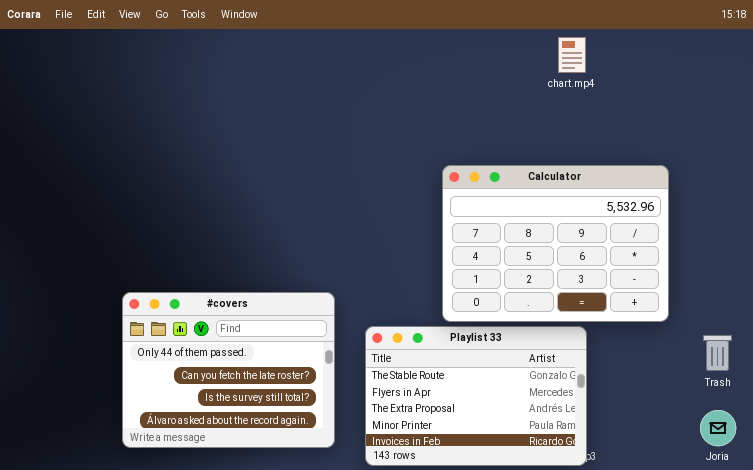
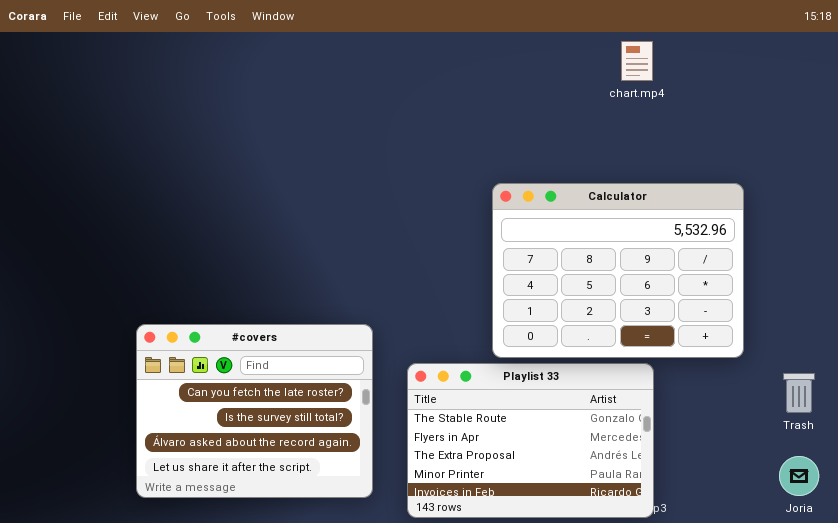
#covers: [122,292,335,448] -> [136,324,373,498], scrolled down 1 row

